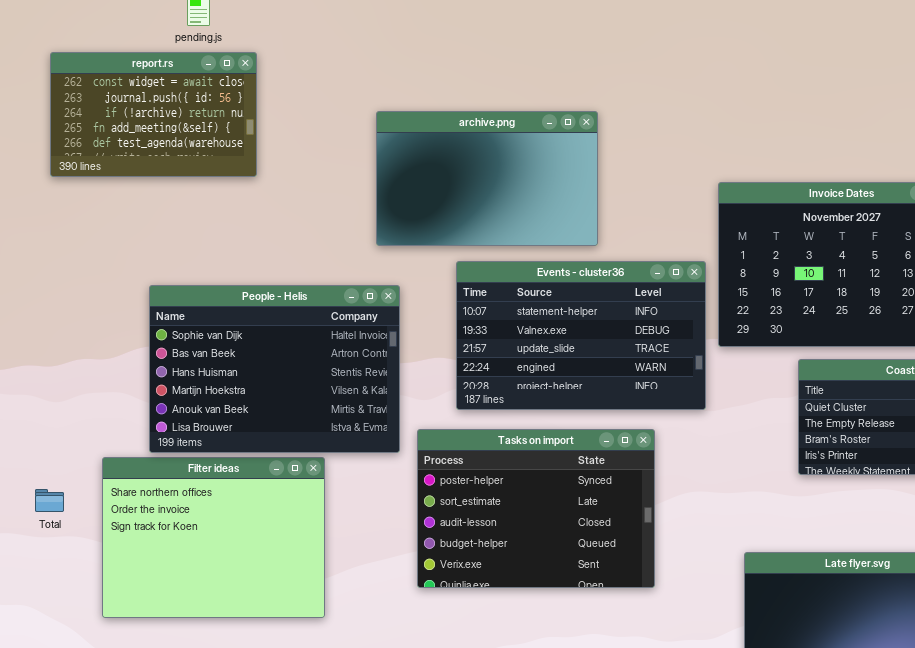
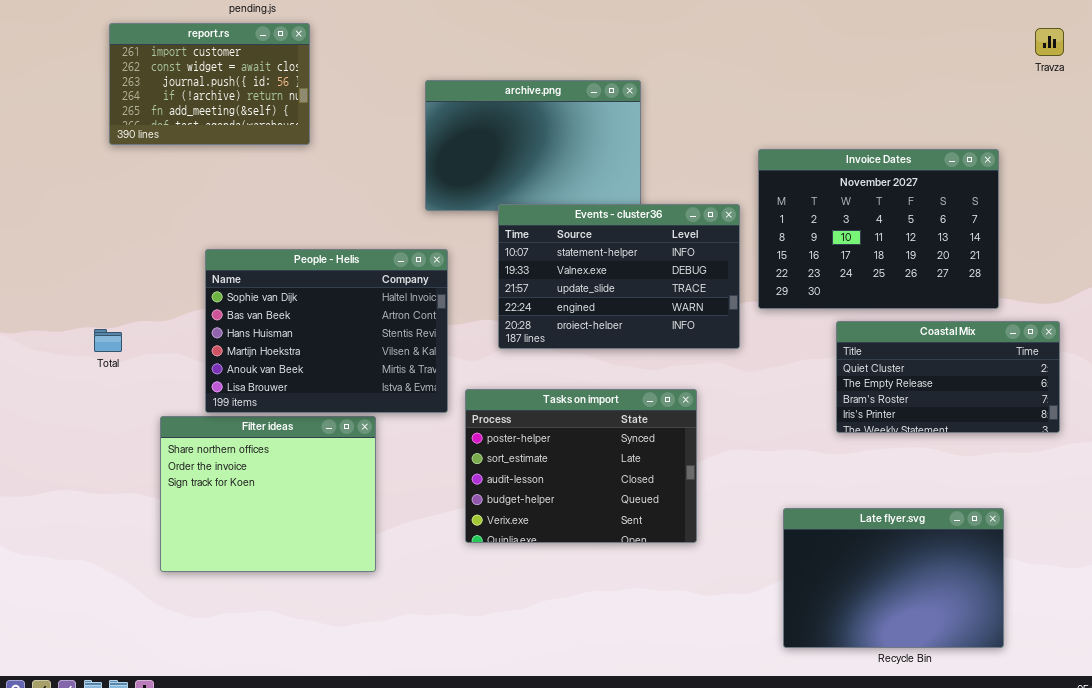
report.rs: [50,52,257,177] -> [109,23,310,145], scrolled up 1 row
Events - cluster36: [456,261,706,410] -> [498,204,740,349], moved
Total: [35,489,64,512] -> [94,329,122,352], moved

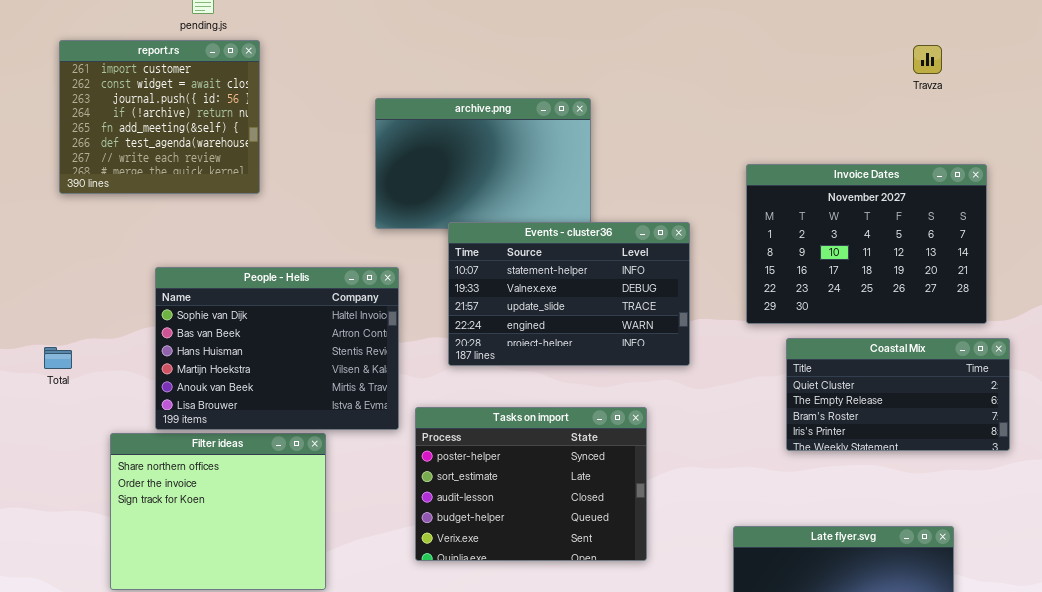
report.rs: [109,23,310,145] -> [59,40,260,194], resized
Travza: [1035,28,1064,56] -> [913,45,942,74], moved
Invoice Dates: [758,149,999,309] -> [746,164,987,324], moved

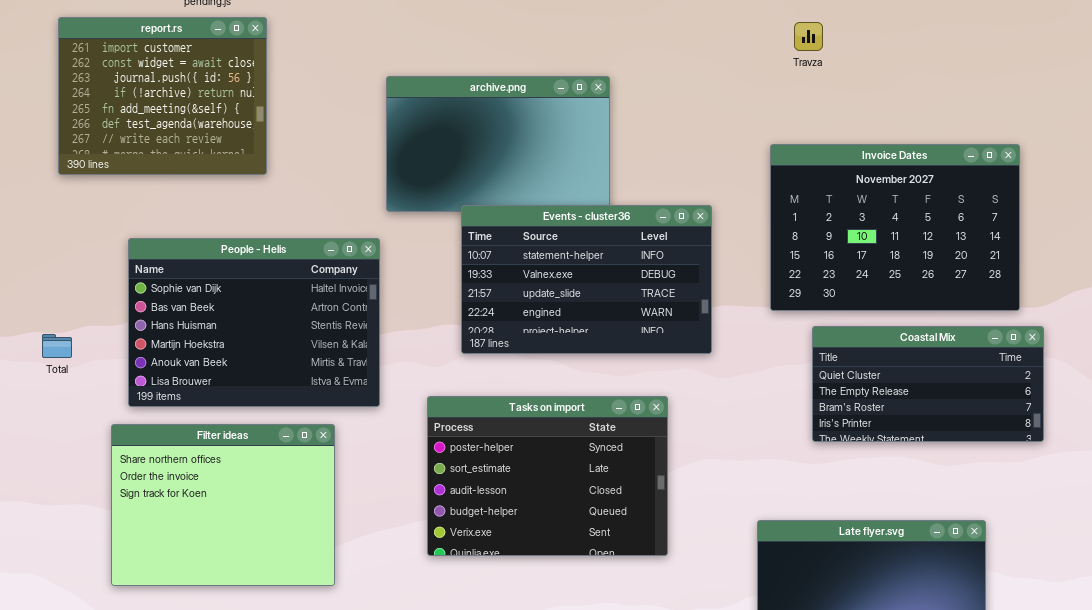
Travza: [913,45,942,74] -> [794,22,823,51], moved
People - Helis: [155,267,399,430] -> [128,238,380,407], moved

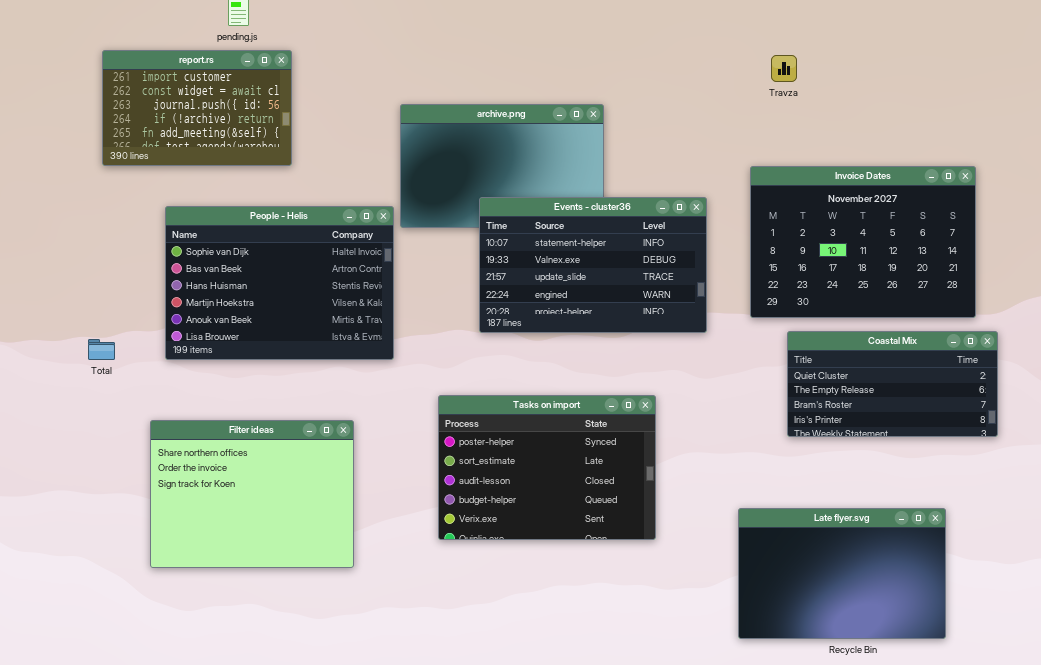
report.rs: [58,17,267,175] -> [102,50,292,166], resized
Events - cluster36: [461,205,712,354] -> [479,197,707,333], moved
People - Helis: [128,238,380,407] -> [165,206,394,360], moved

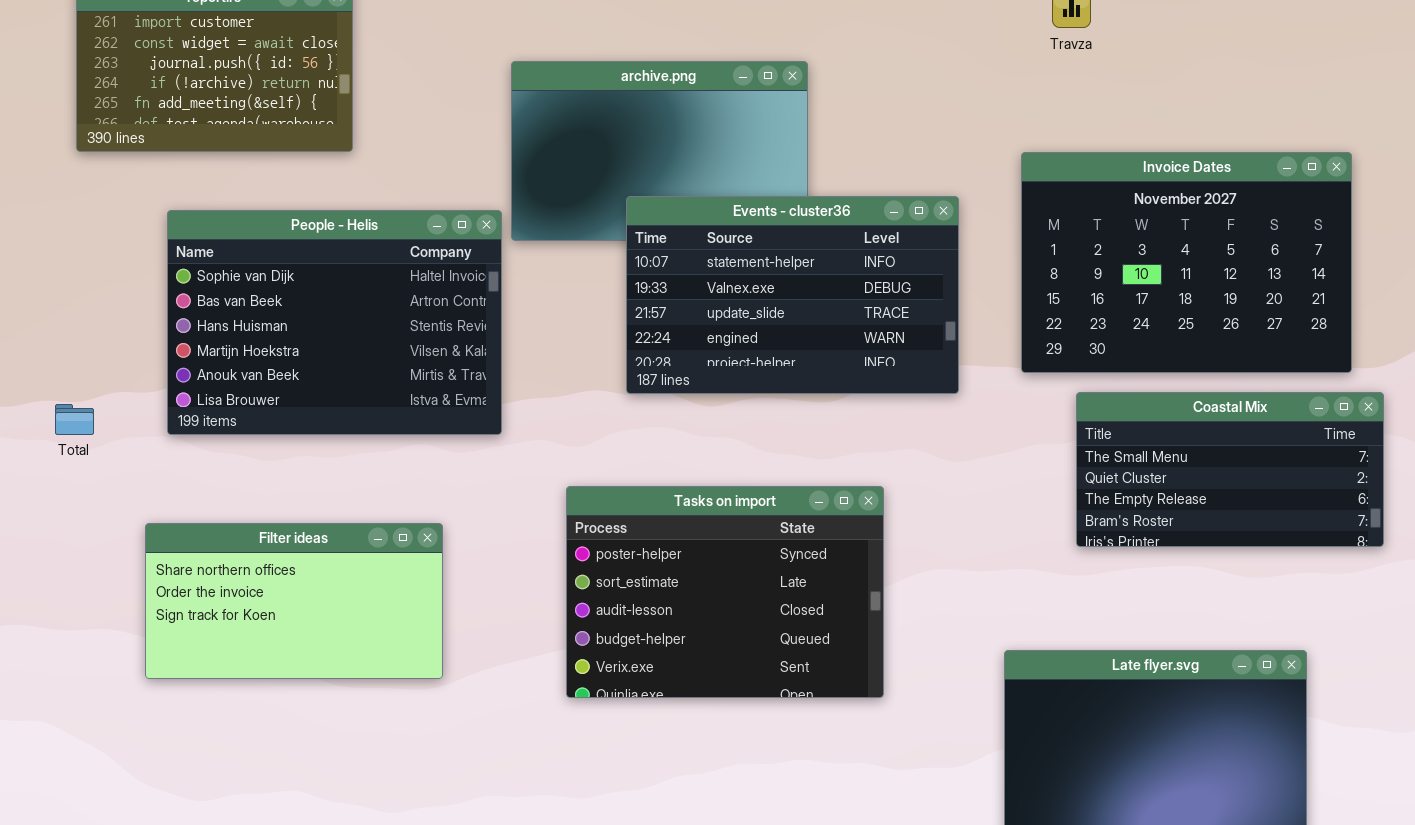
Coastal Mix: [787,331,998,437] -> [1076,392,1384,547], scrolled up 1 row
Filter ideas: [150,420,354,568] -> [145,523,443,679], resized

